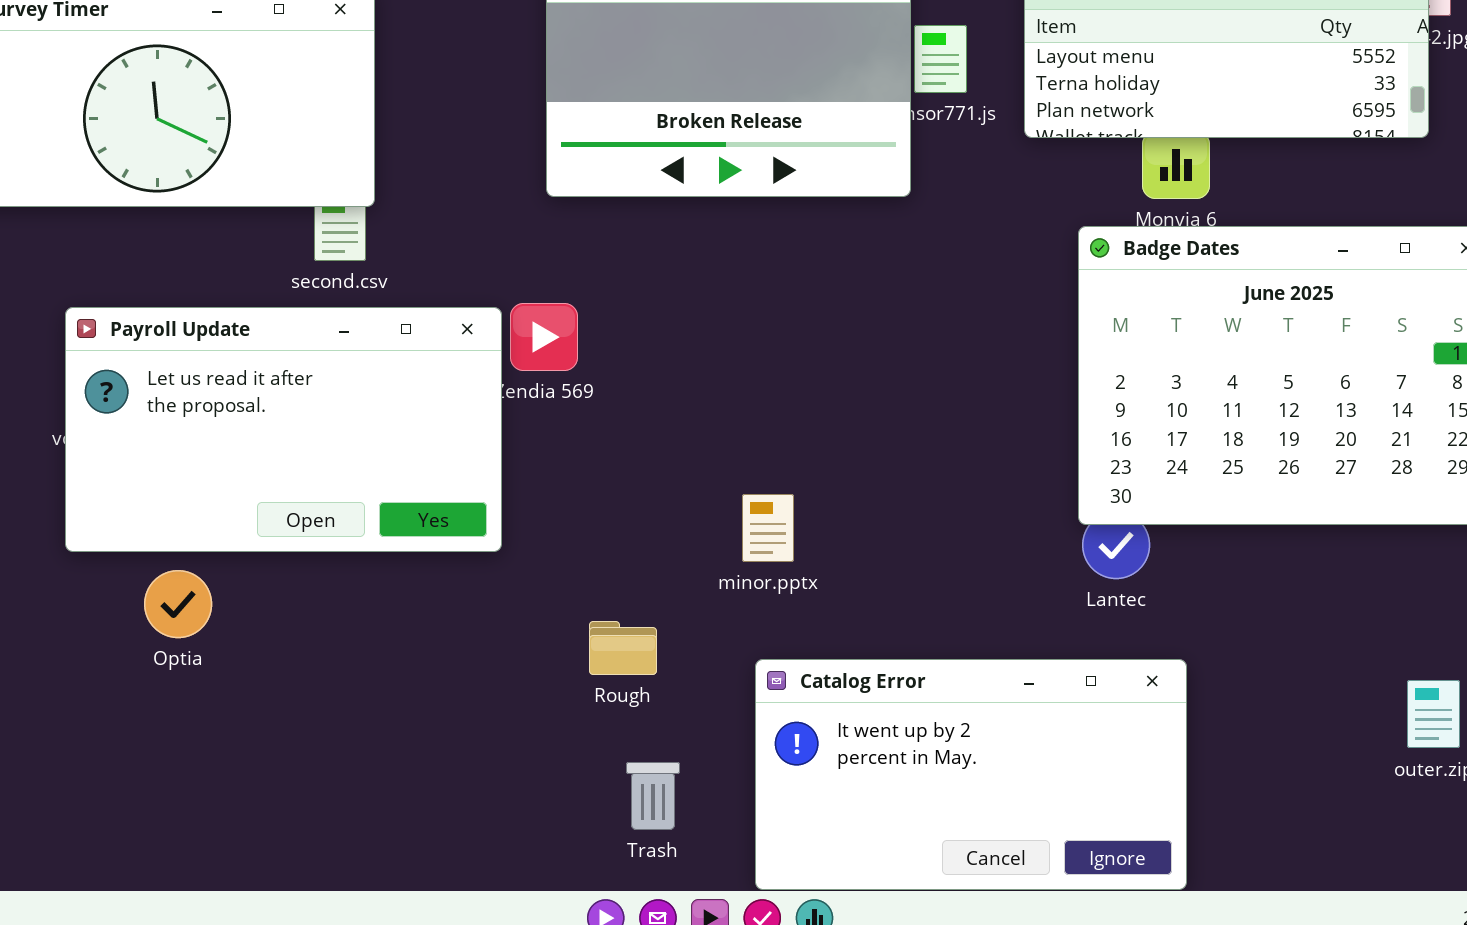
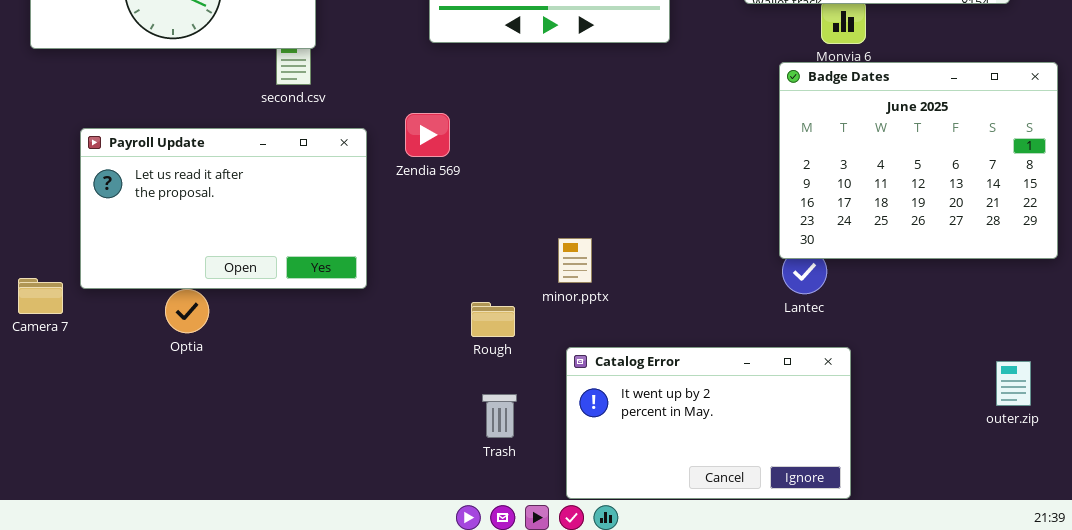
Payroll Update: [65,307,502,552] -> [80,128,367,289], moved
Rough: [589,621,657,675] -> [471,302,515,337], moved
Trash: [626,762,680,830] -> [482,394,517,438], moved

